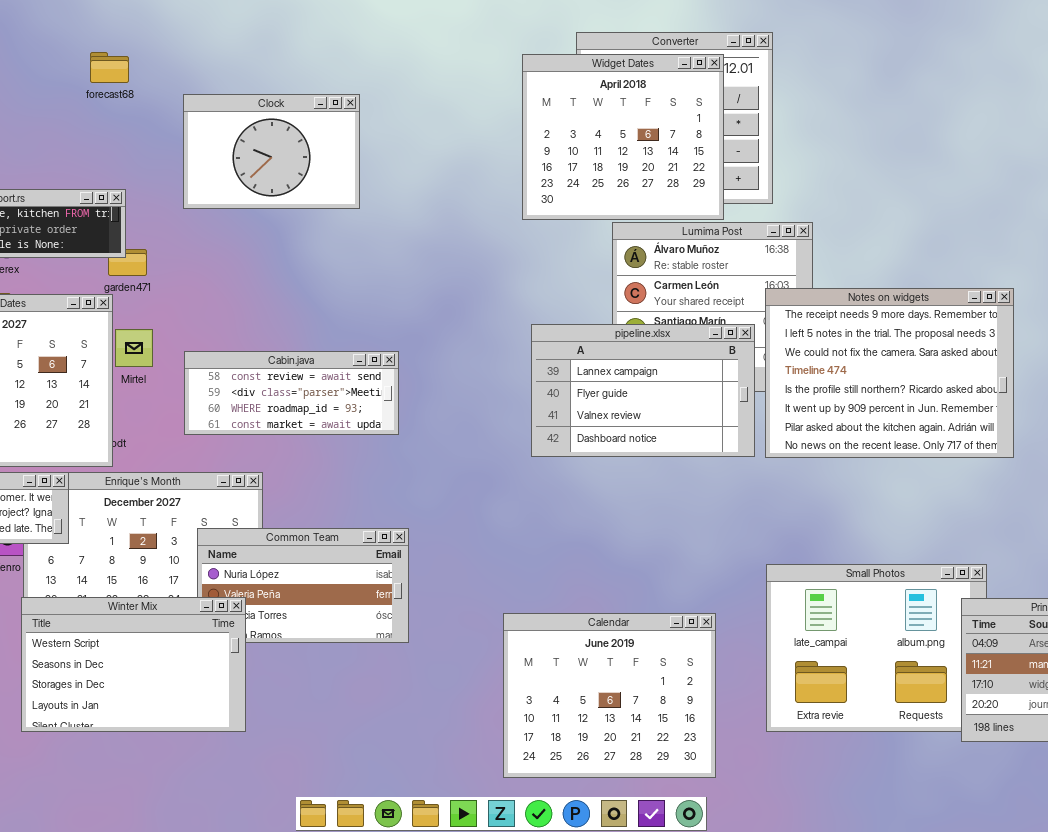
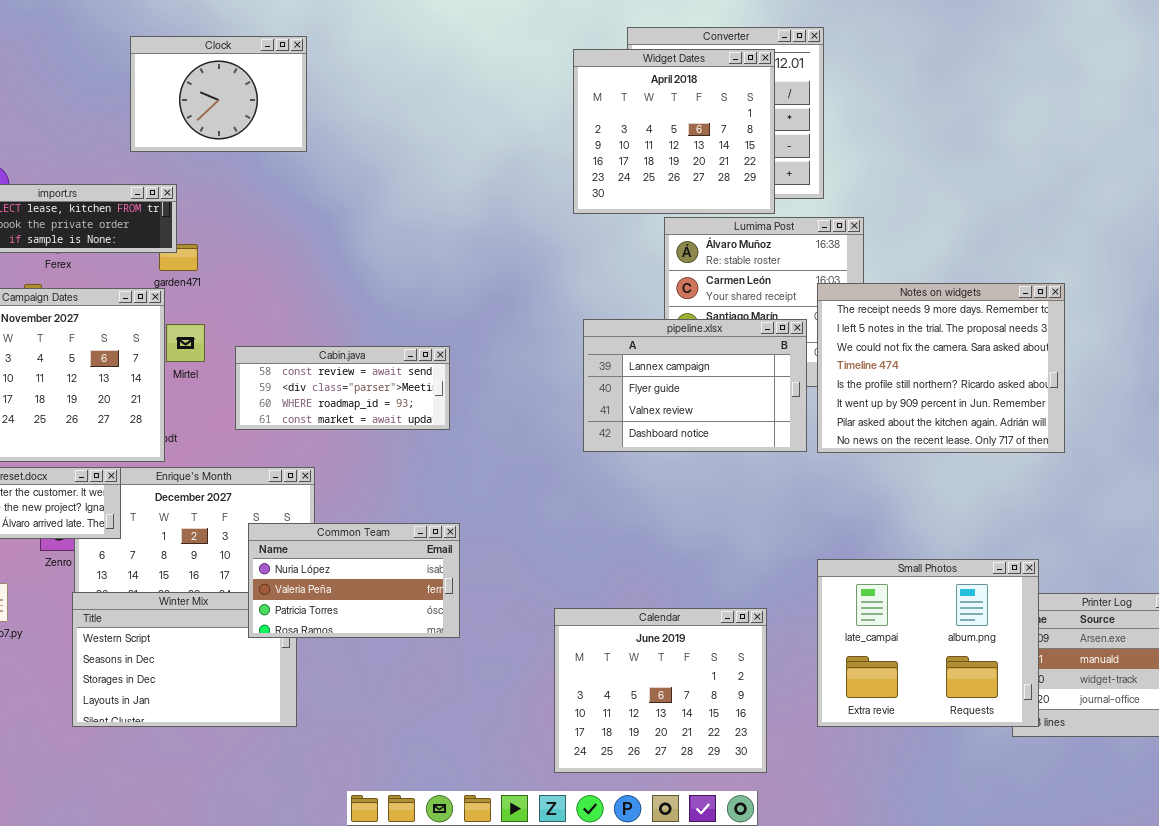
Clock: [183,94,360,209] -> [130,36,307,152], moved
Common Team: [197,528,409,643] -> [248,523,460,638], raised
Small Photos: [766,564,987,732] -> [817,559,1039,727], raised

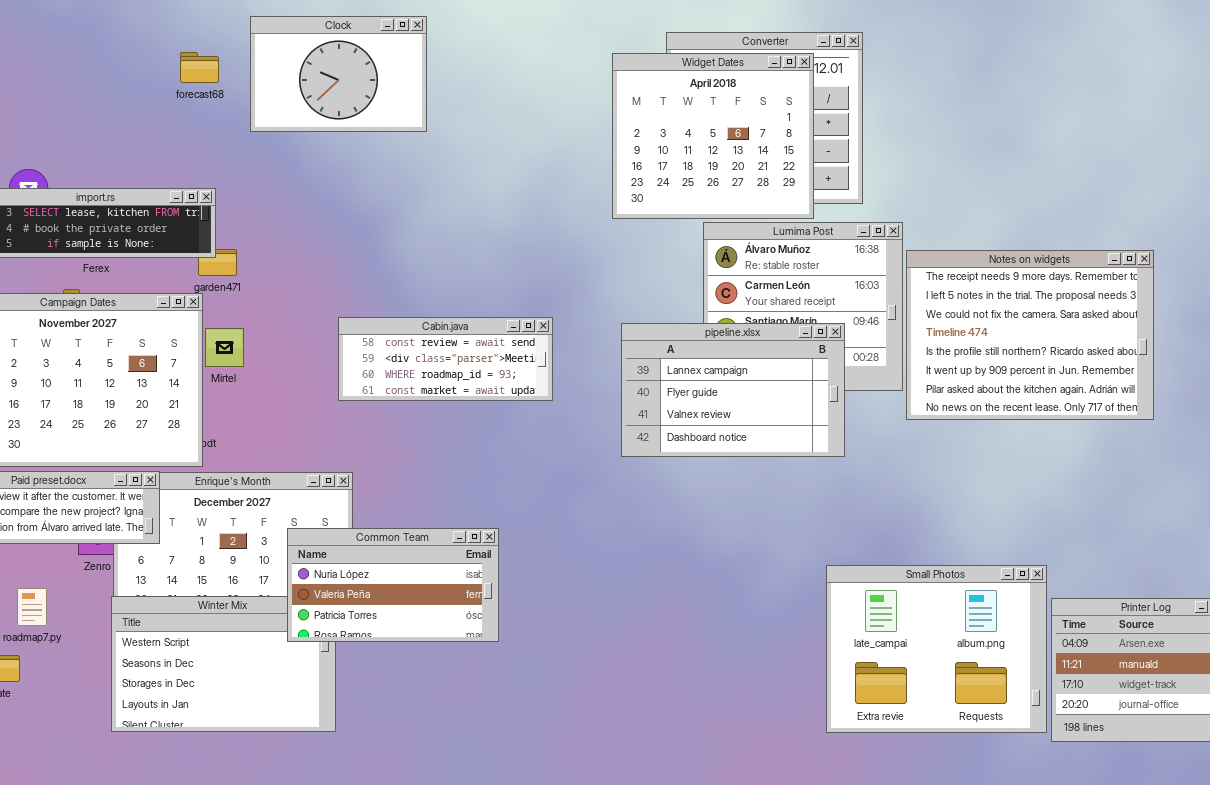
Clock: [130,36,307,152] -> [250,16,427,132], moved
Notes on widgets: [817,283,1065,453] -> [906,250,1154,420], moved
Cabin.java: [235,346,450,430] -> [338,317,553,401], moved
Small Photos: [817,559,1039,727] -> [826,565,1047,733], moved
Calendar: [554,608,767,773] -> none, closed

